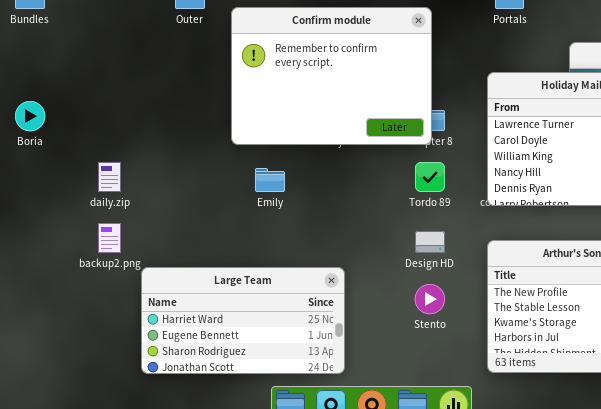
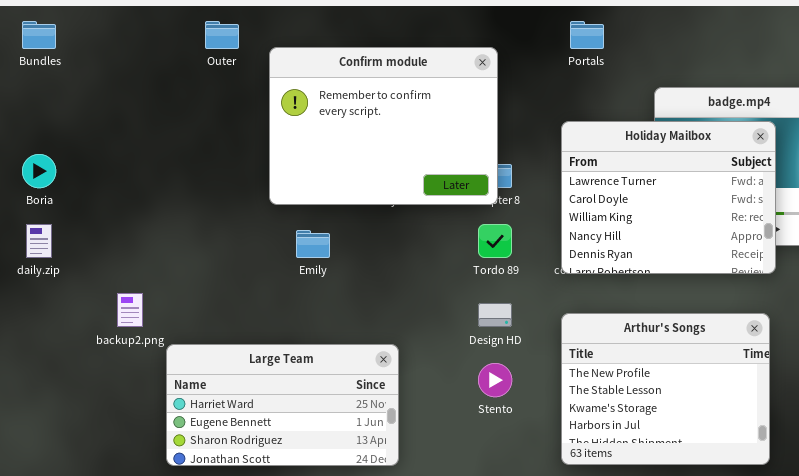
daily.zip: [98,162,121,192] -> [26,224,52,258], moved

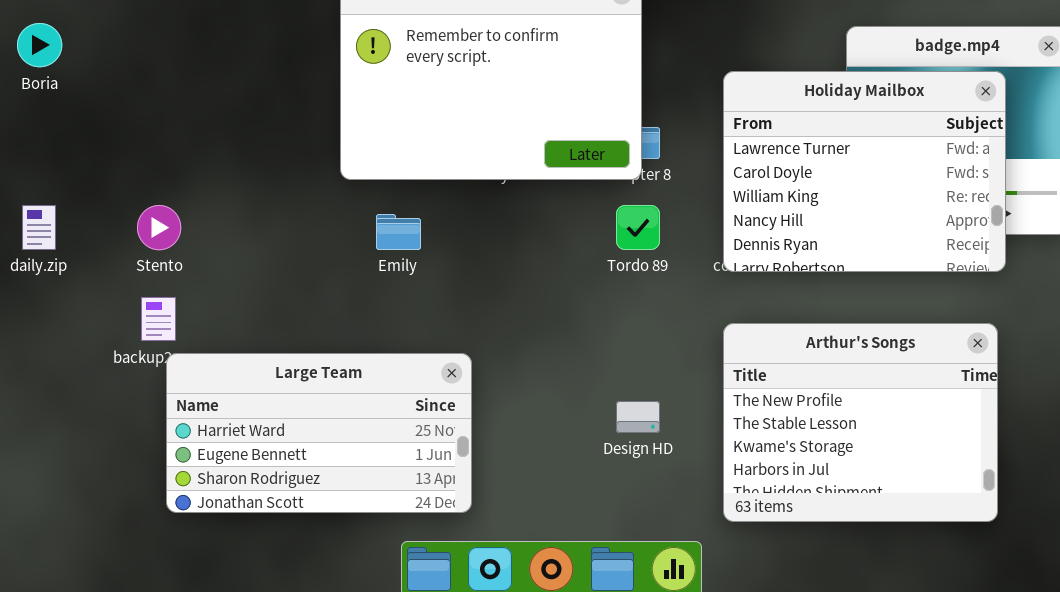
Boria: [22,154,56,188] -> [17,23,62,67], moved
Design HD: [478,303,512,327] -> [616,401,660,433], moved
Large Team: [166,344,399,466] -> [166,353,472,513], moved
Stento: [478,363,512,397] -> [137,205,181,250], moved

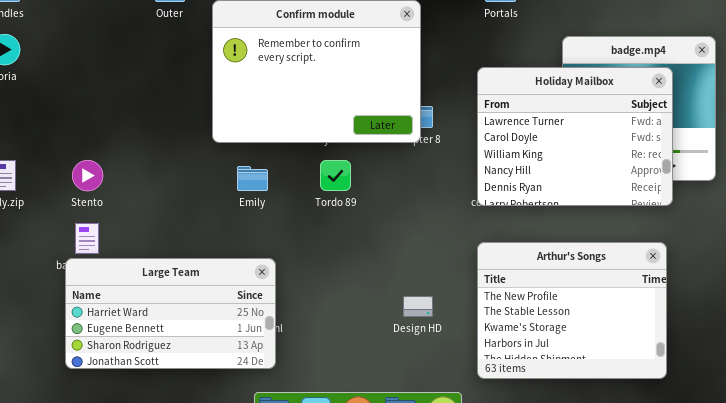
Tordo 89: [616,205,660,250] -> [320,160,351,191], moved
Large Team: [166,353,472,513] -> [65,258,276,369], moved

